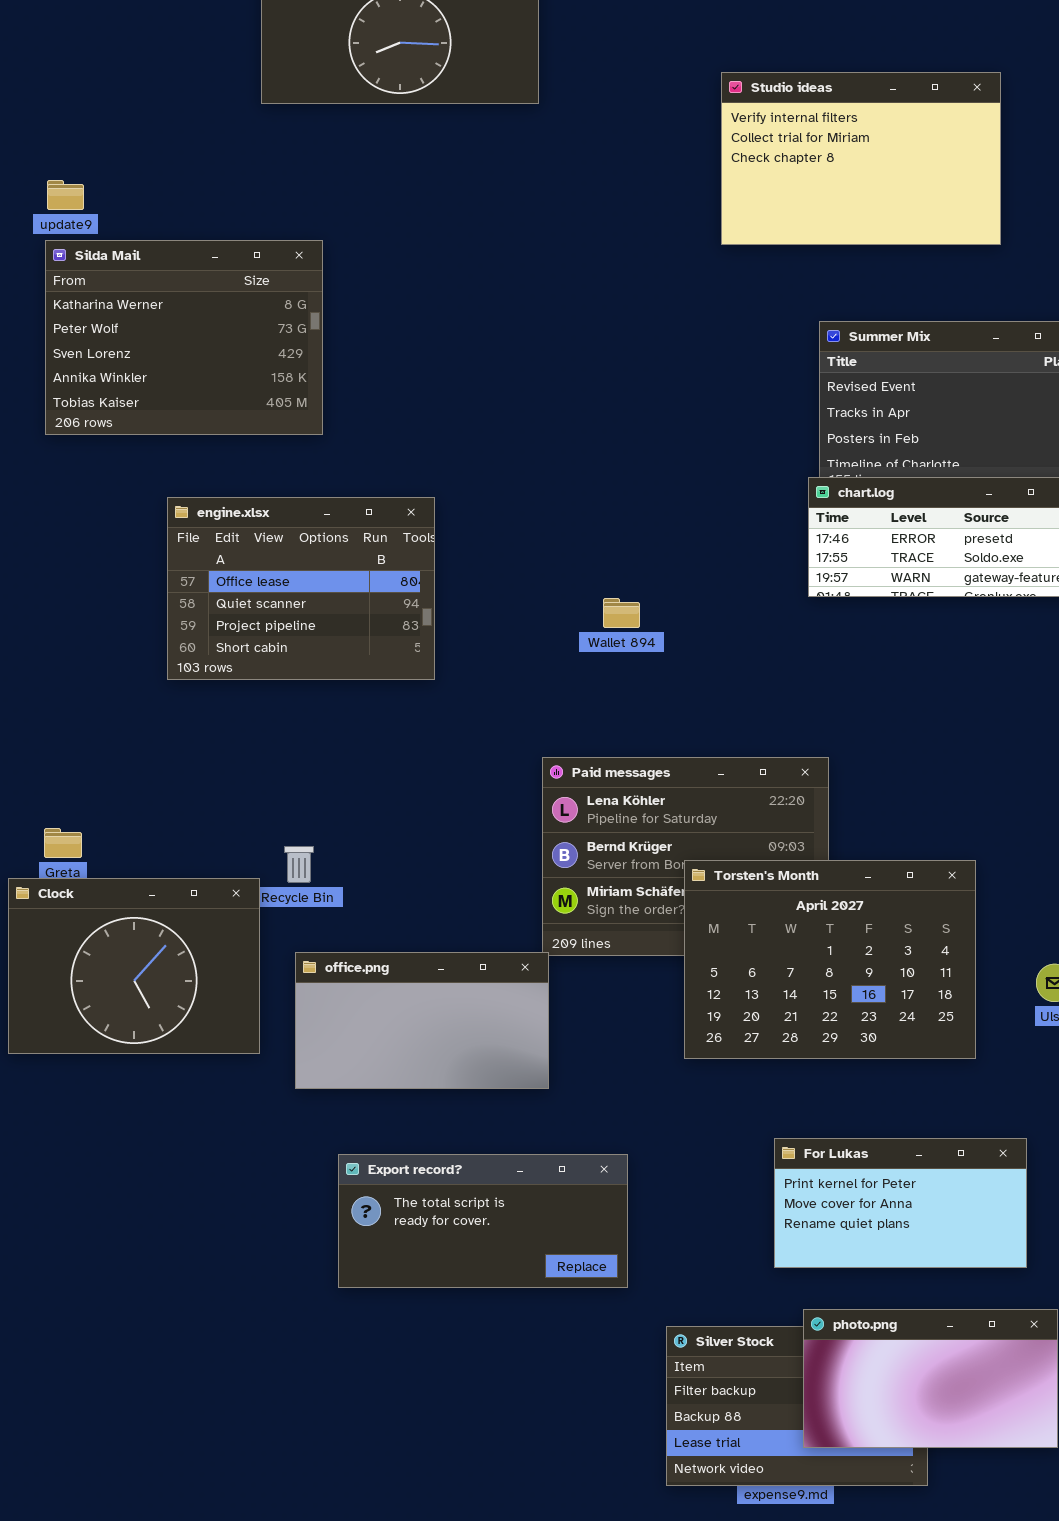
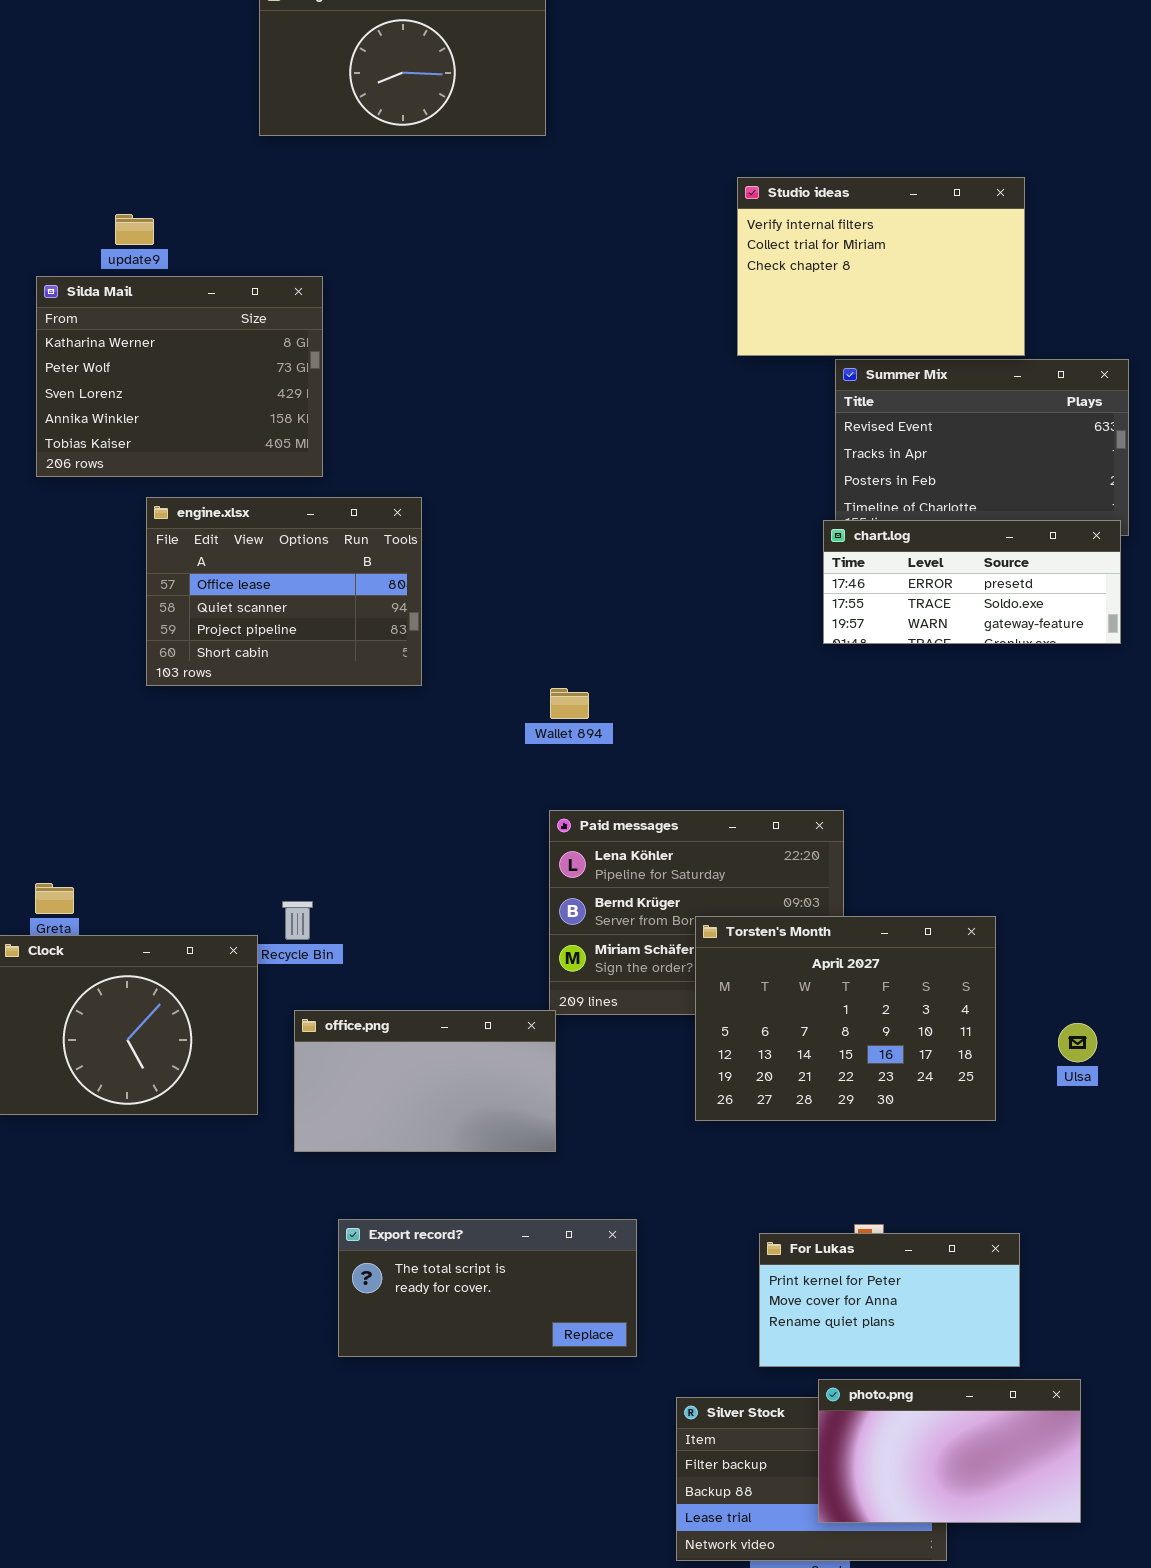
Studio ideas: [721,72,1001,245] -> [737,177,1025,356], moved
update9: [47,180,84,210] -> [115,214,154,245], moved
engine.xlsx: [167,497,435,680] -> [146,497,422,686], moved
Wallet 894: [603,598,640,628] -> [550,688,589,719], moved
For Lukas: [774,1138,1027,1268] -> [759,1233,1020,1367], moved

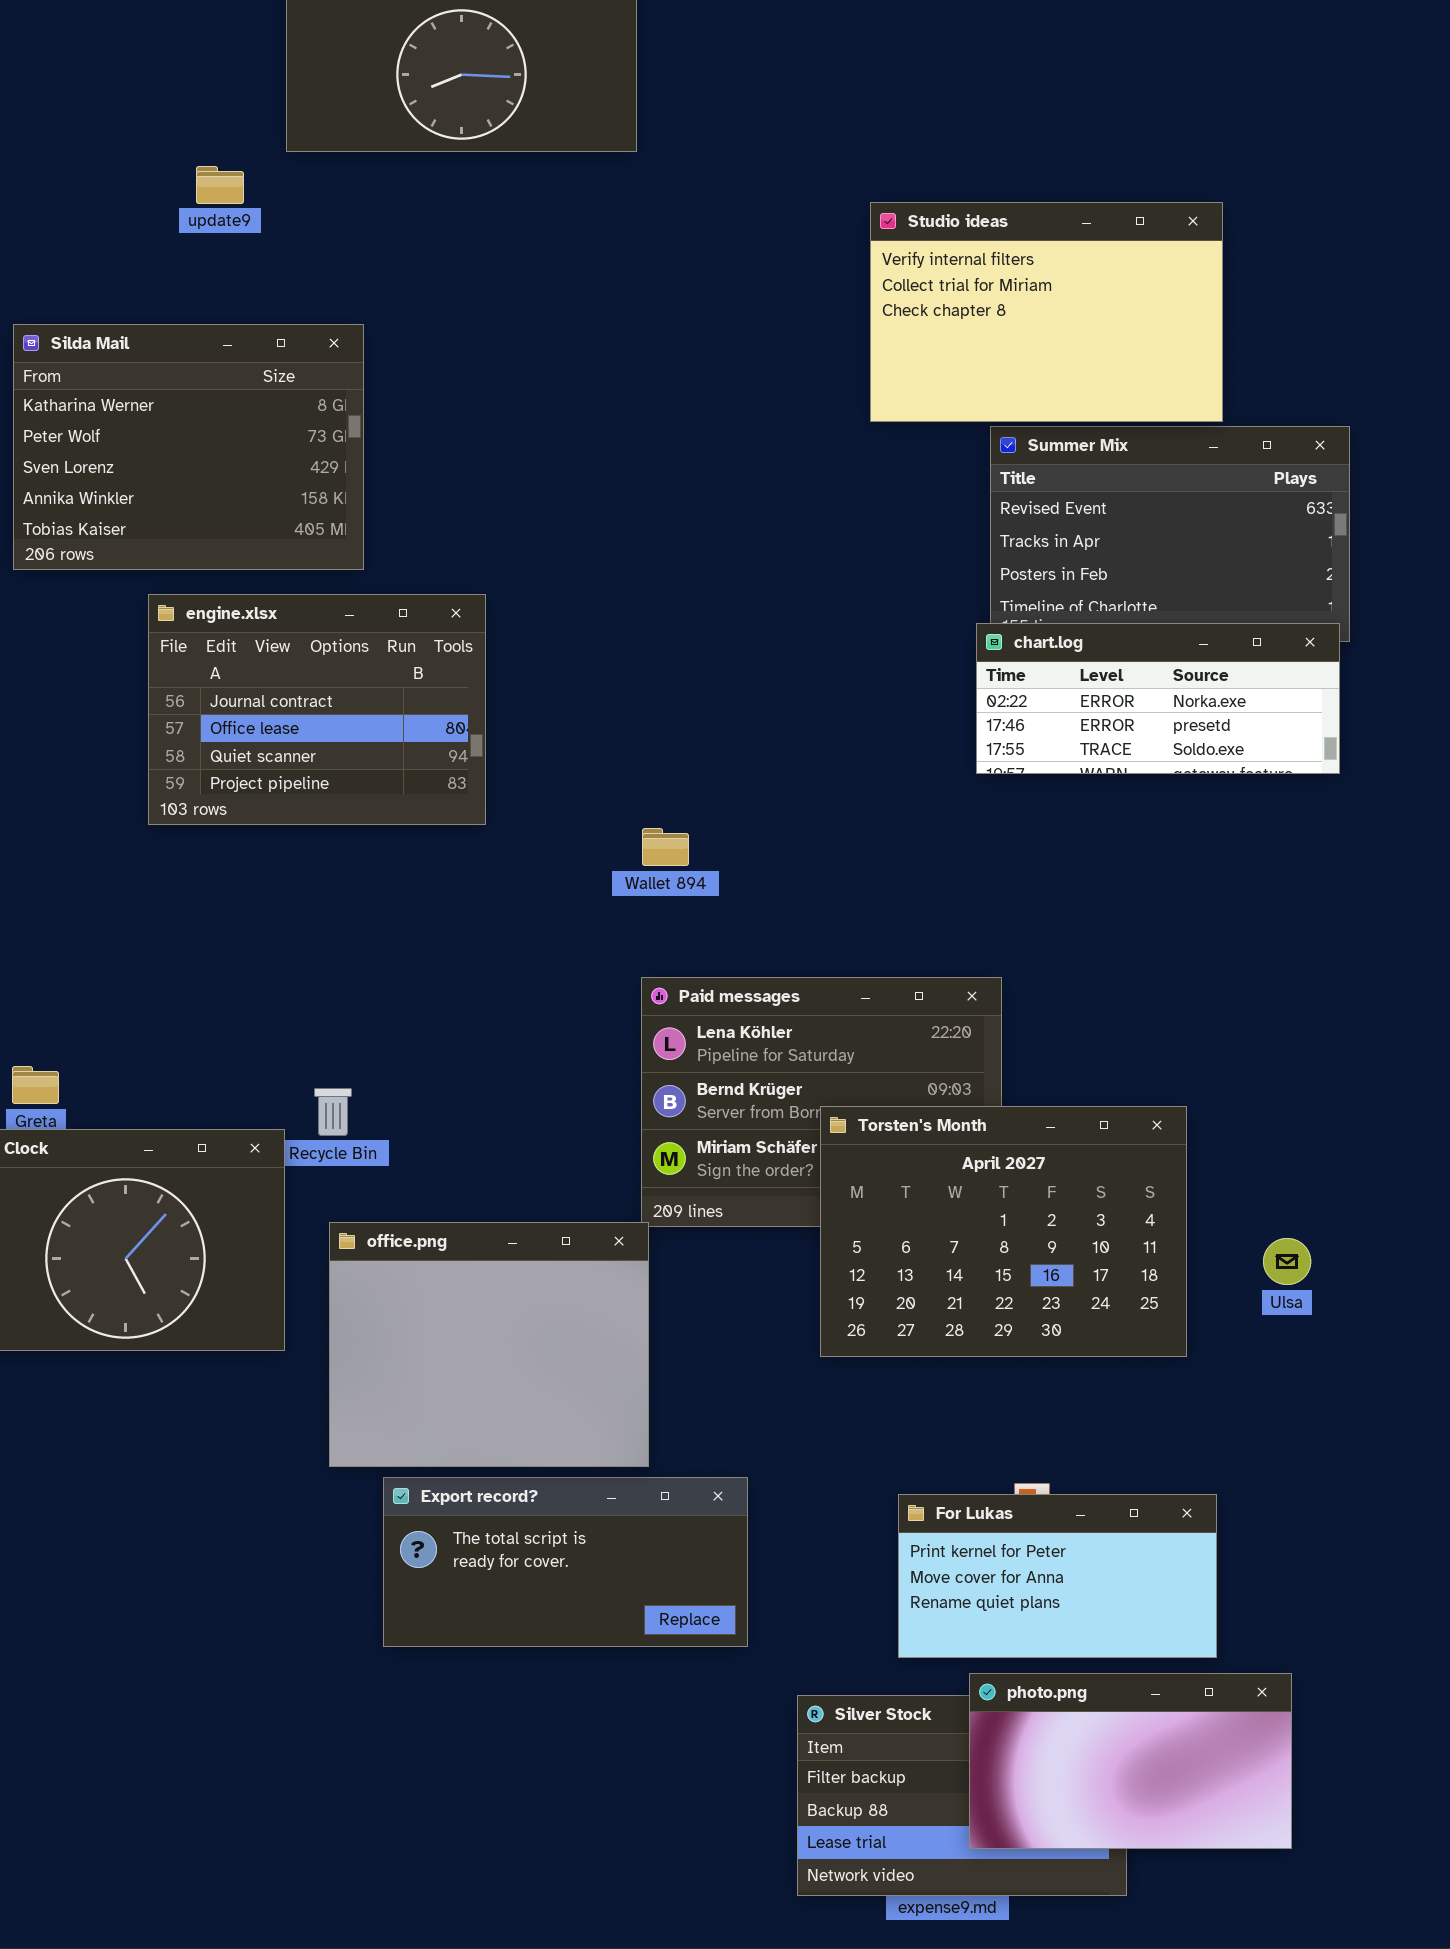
update9: [115,214,154,245] -> [196,166,244,204], moved
engine.xlsx: [146,497,422,686] -> [148,594,486,825], scrolled up 1 row
chart.log: [823,520,1121,644] -> [976,623,1340,774], scrolled up 1 row
office.png: [294,1010,556,1152] -> [329,1222,649,1467], resized

